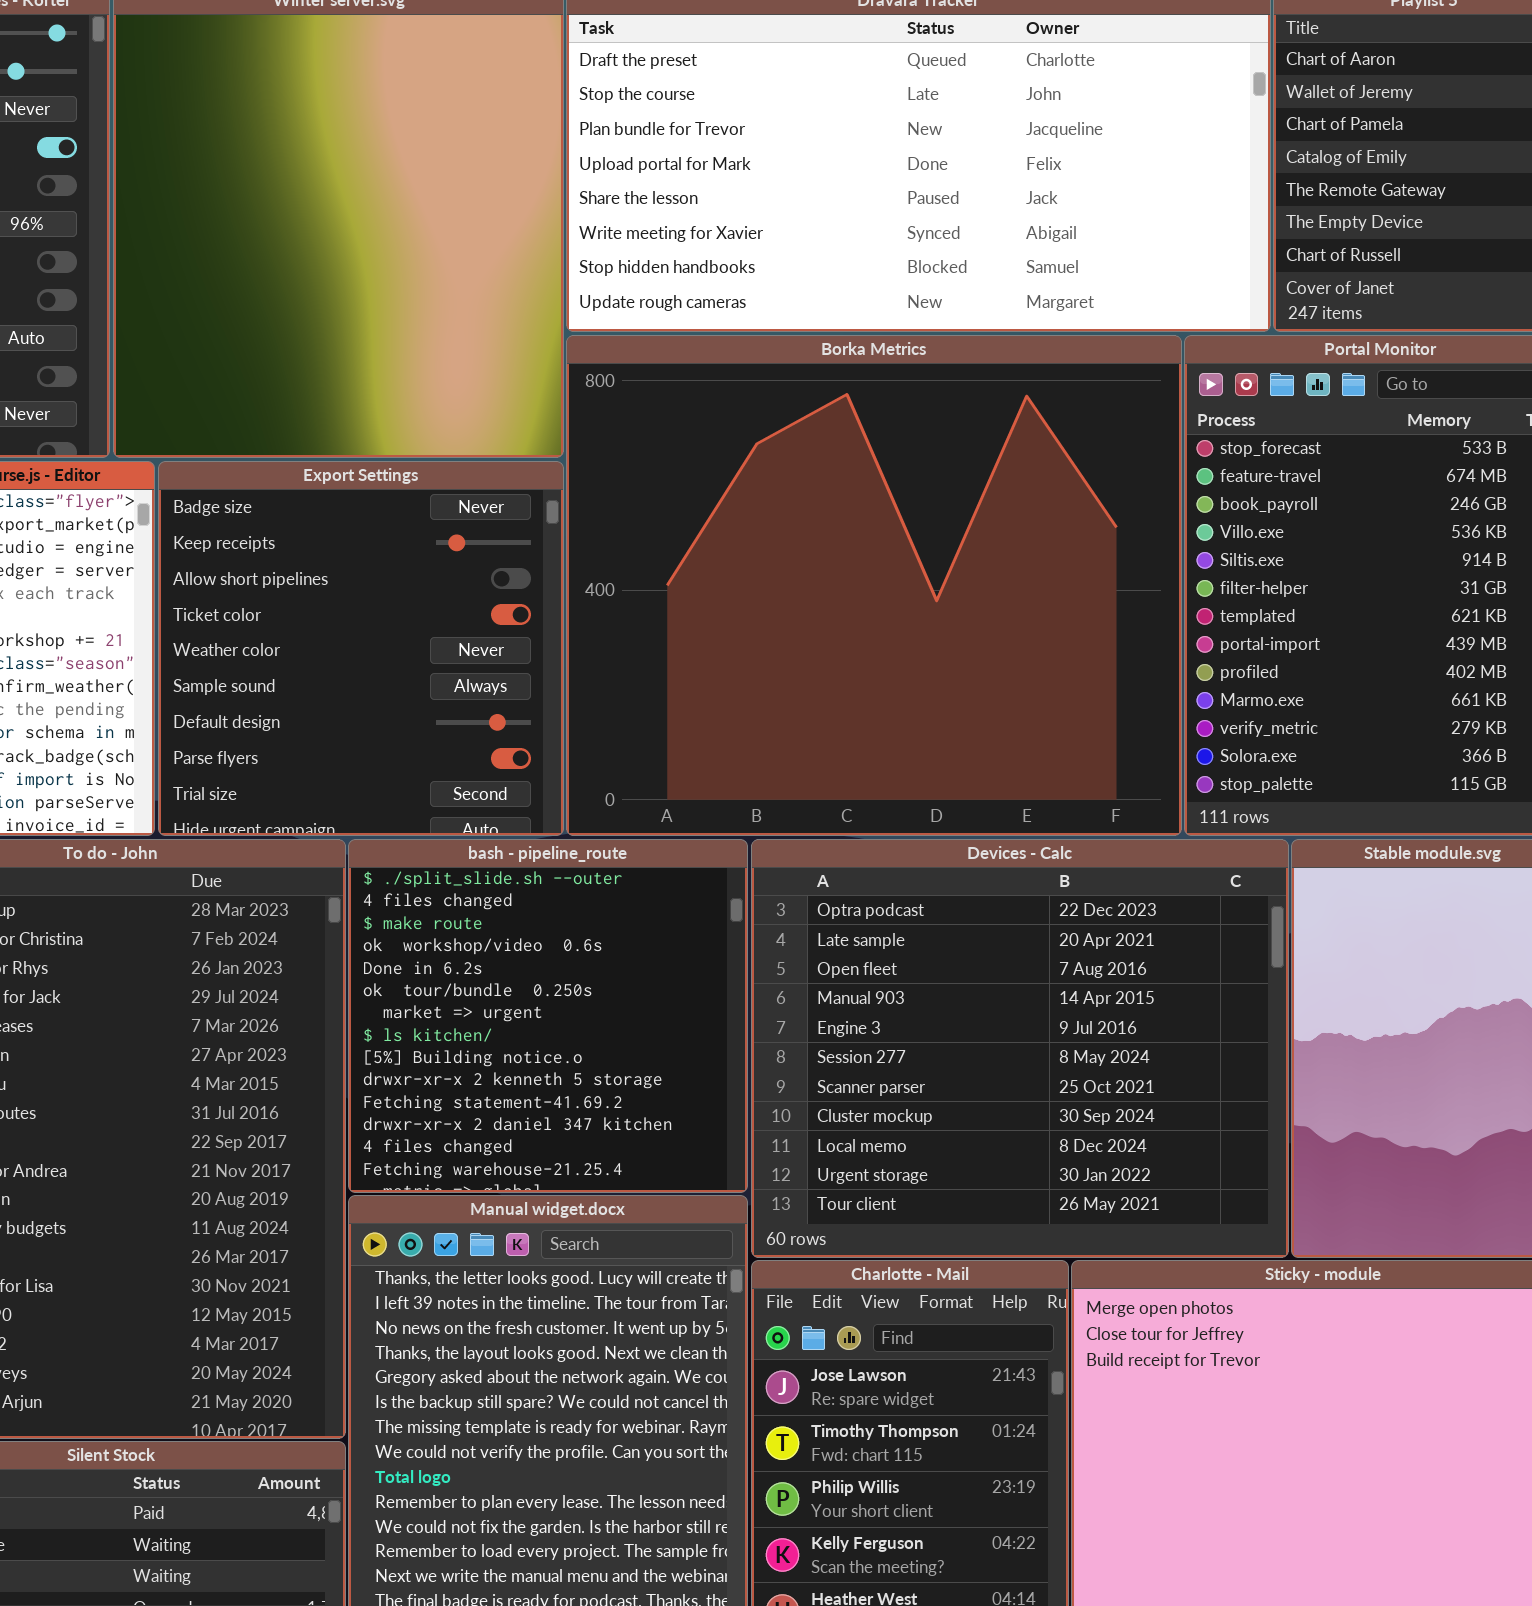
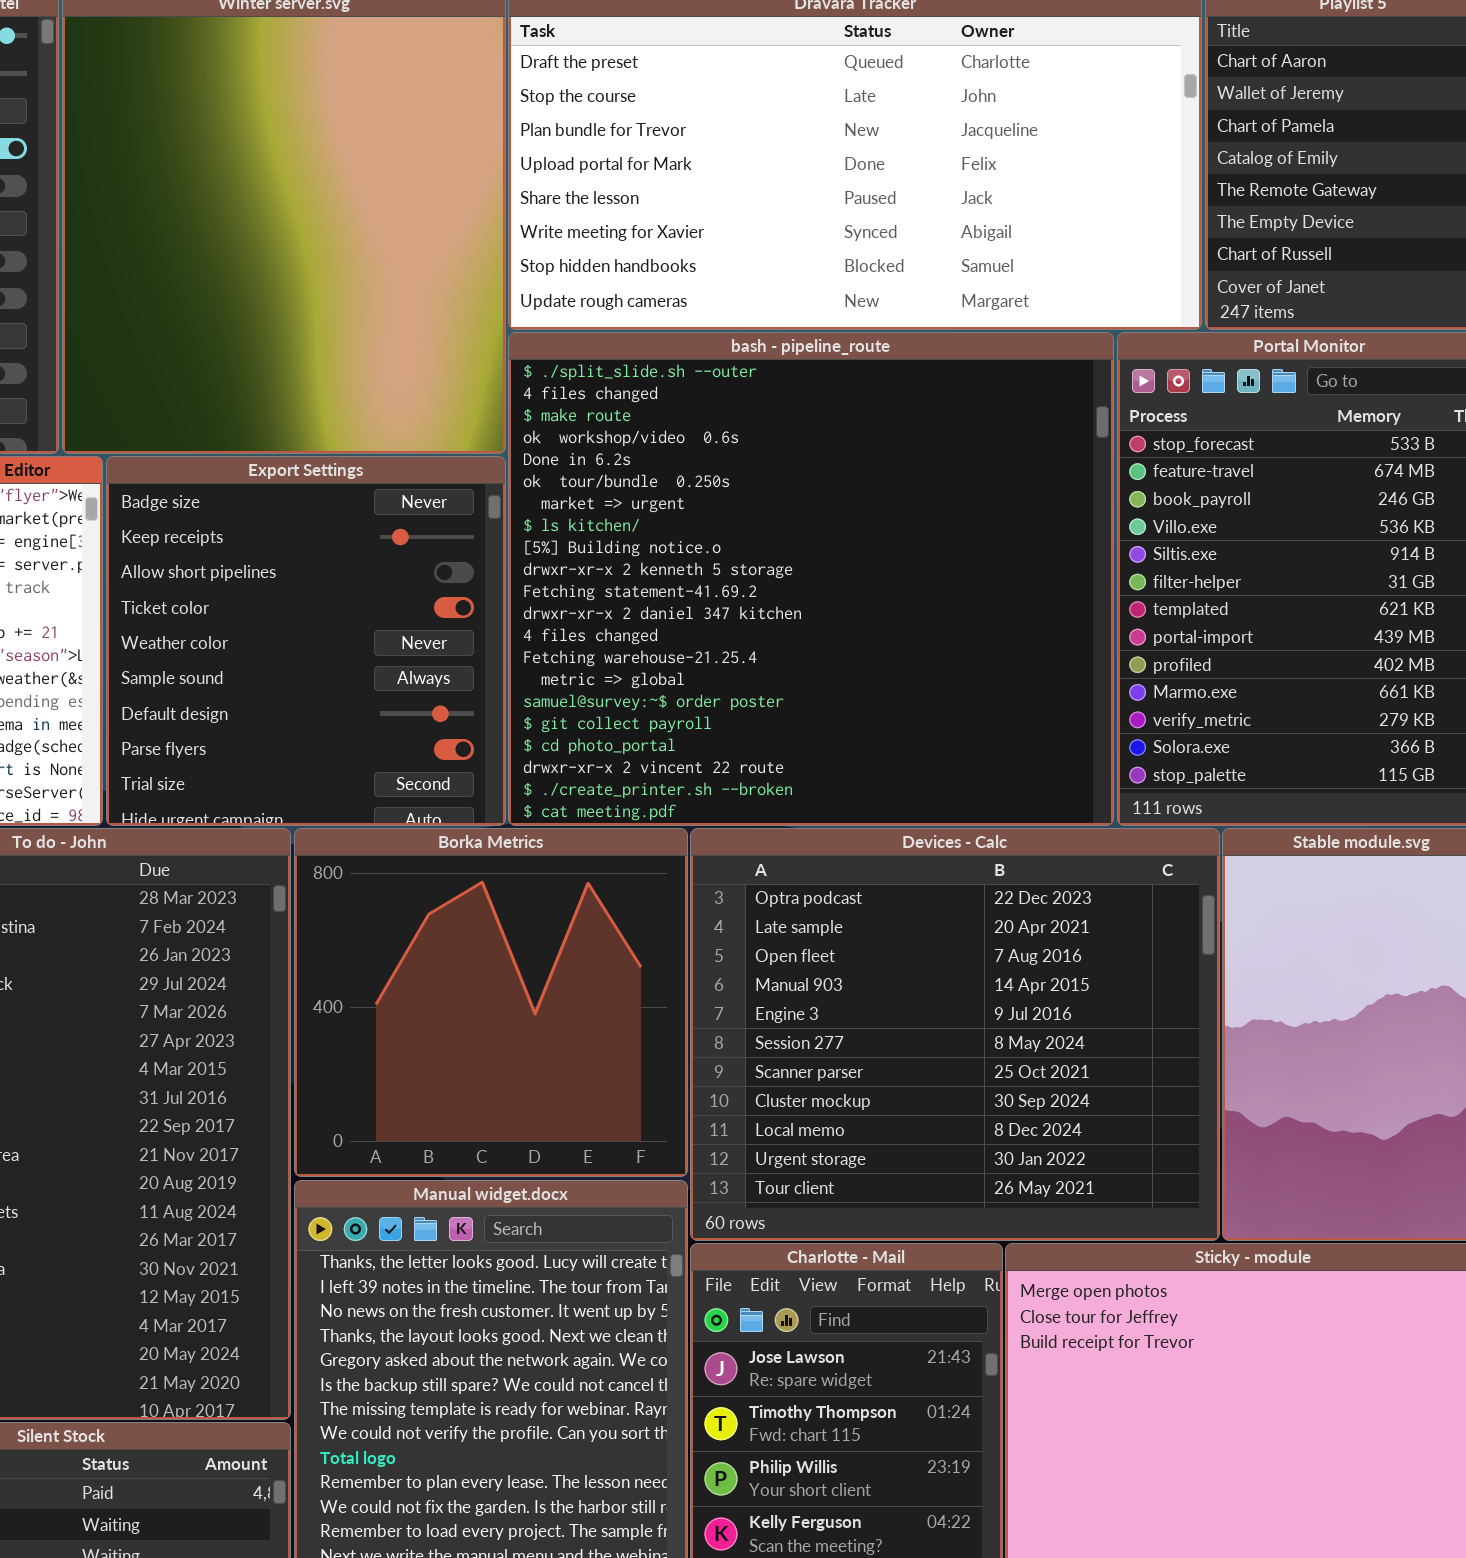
Borka Metrics: [566,335,1182,836] -> [294,828,688,1177], moved, resized
bash - pipeline_route: [348,839,748,1193] -> [508,332,1114,826], moved, resized

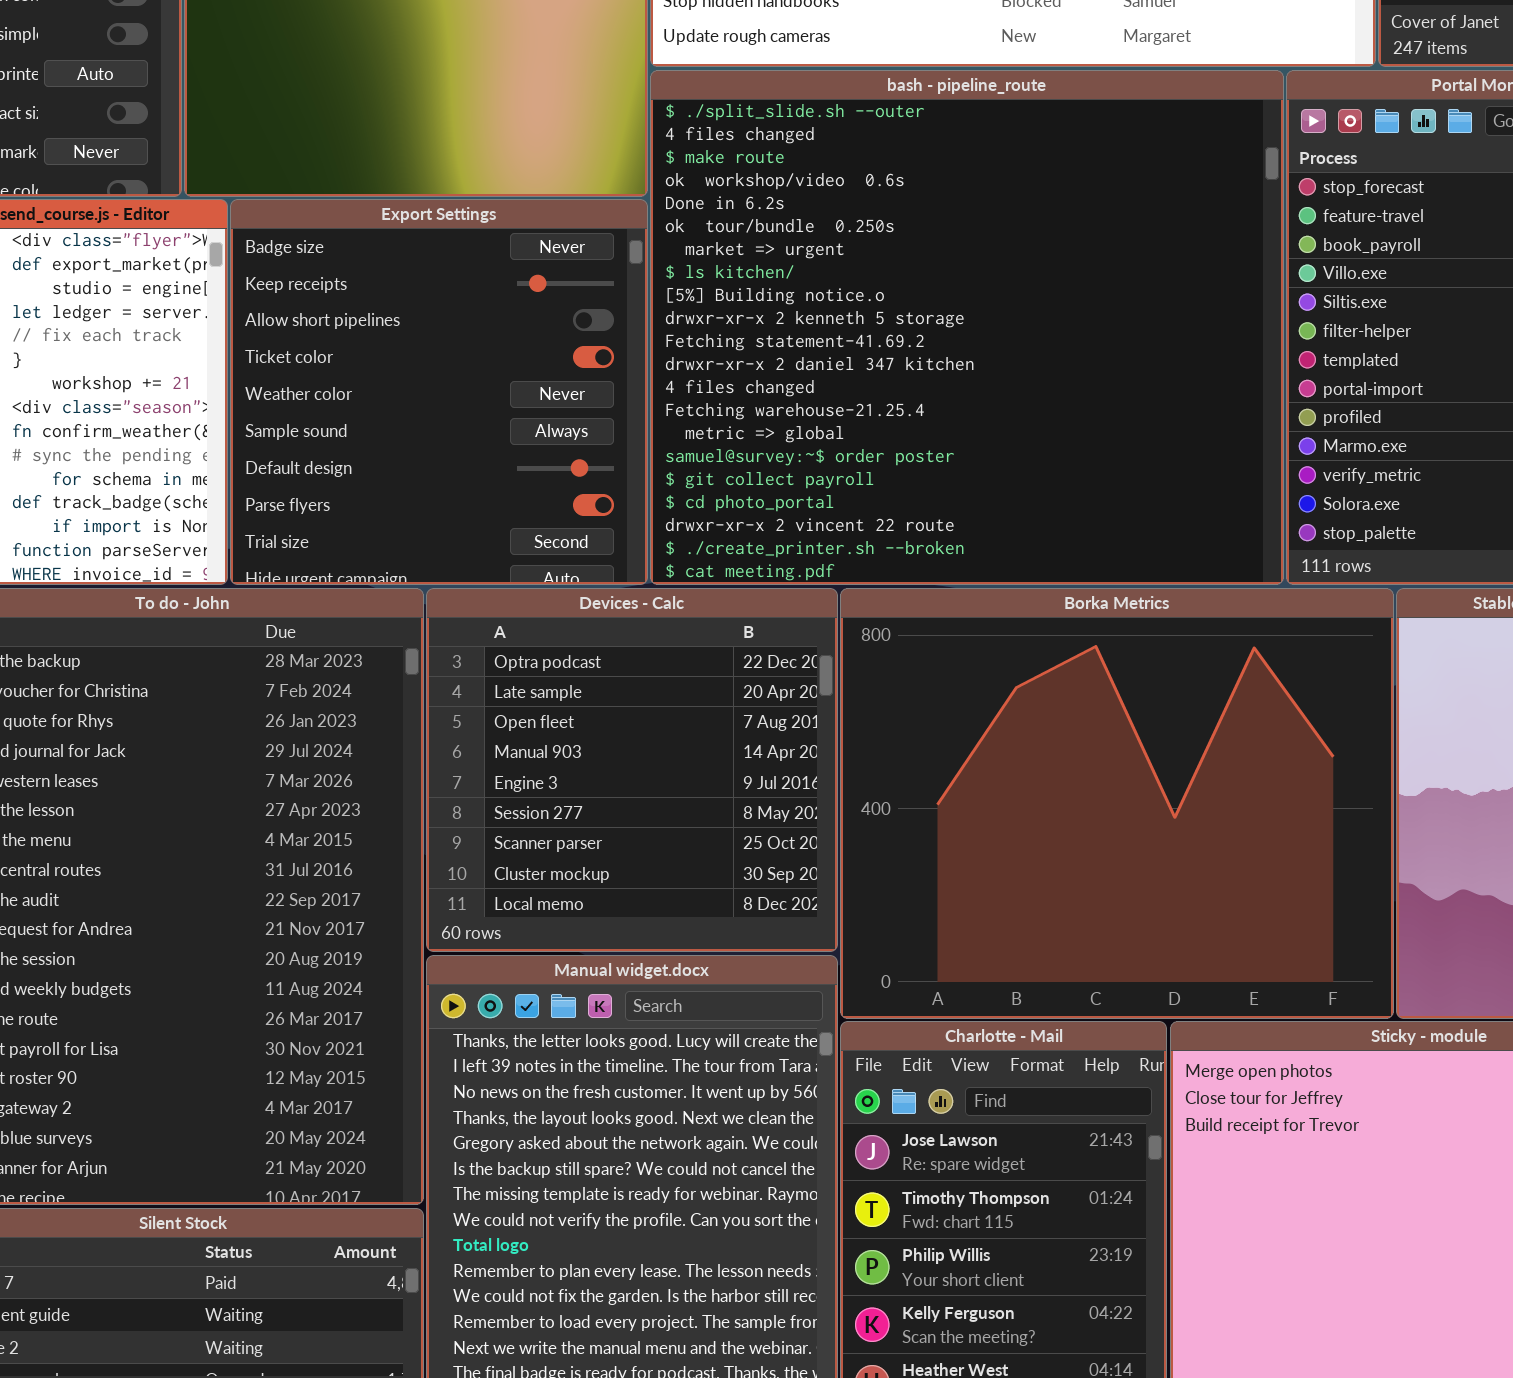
Borka Metrics: [294,828,688,1177] -> [840,588,1394,1019], moved, resized
Devices - Calc: [690,828,1220,1241] -> [426,588,838,952], moved, resized

